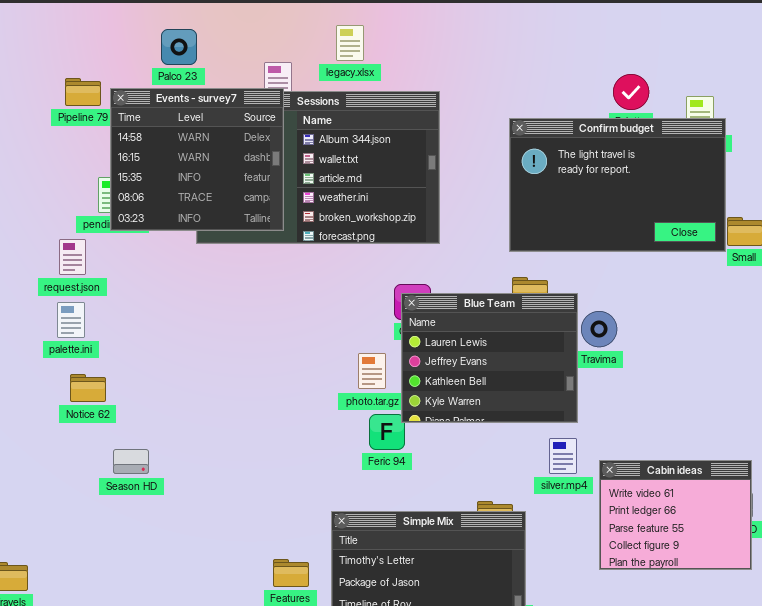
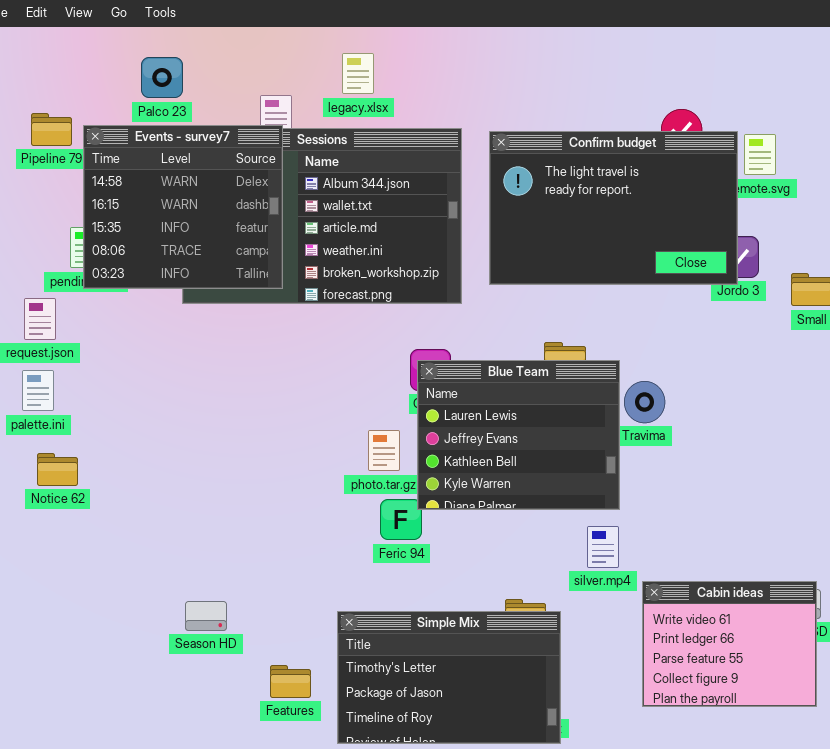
Confirm budget: [509,118,726,252] -> [489,131,738,285], moved
Season HD: [113,449,149,474] -> [185,601,227,631], moved
Cabin ideas: [599,460,752,570] -> [642,581,817,707], moved

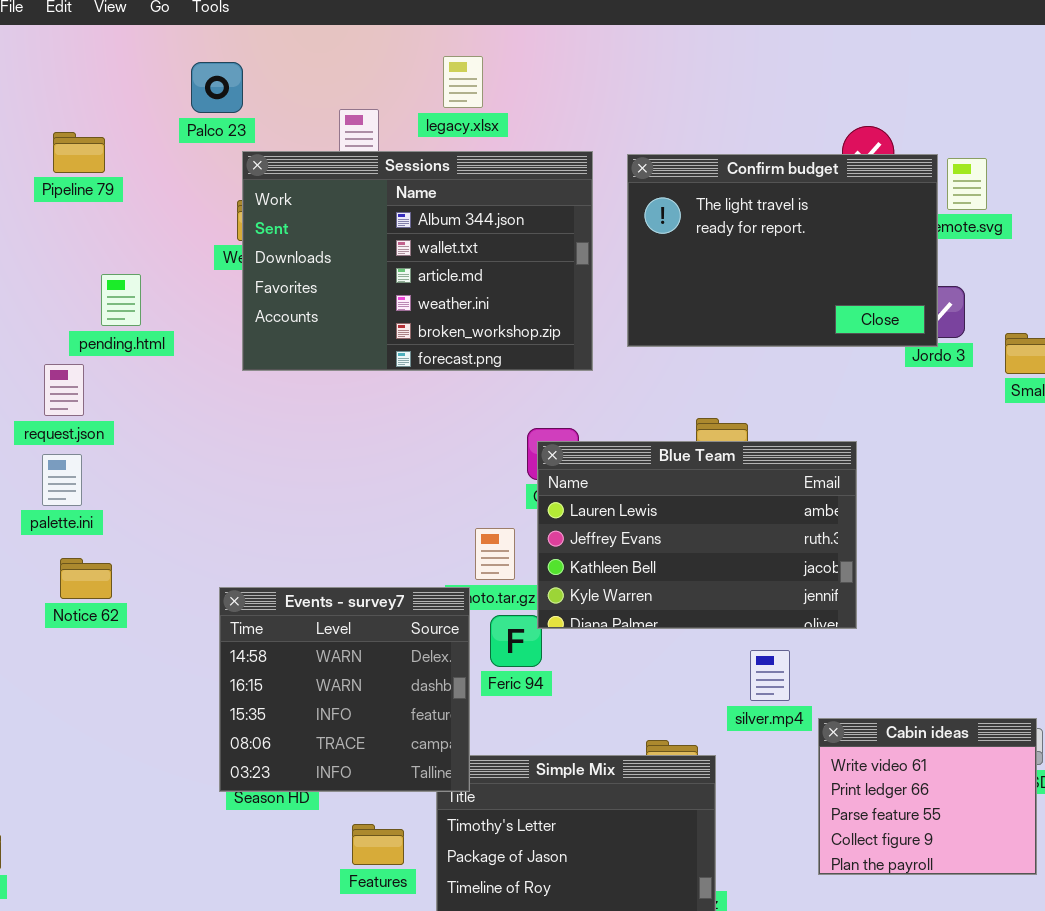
Events - survey7: [83,125,283,289] -> [219,587,470,792], moved
Blue Team: [417,360,620,510] -> [537,441,857,629], resized

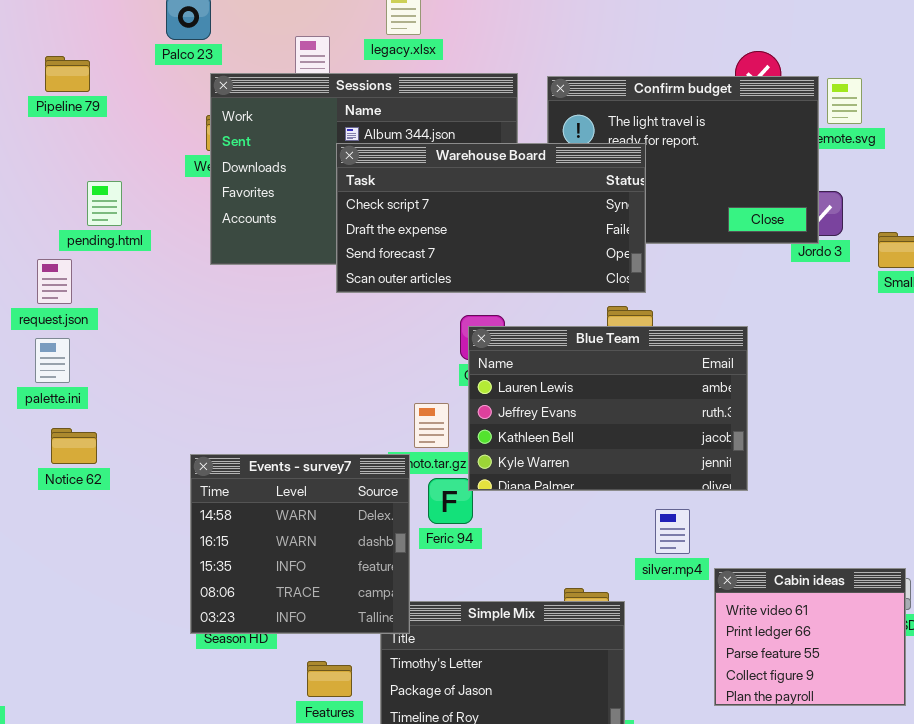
Warehouse Board: none -> [336,143,646,293], opened

